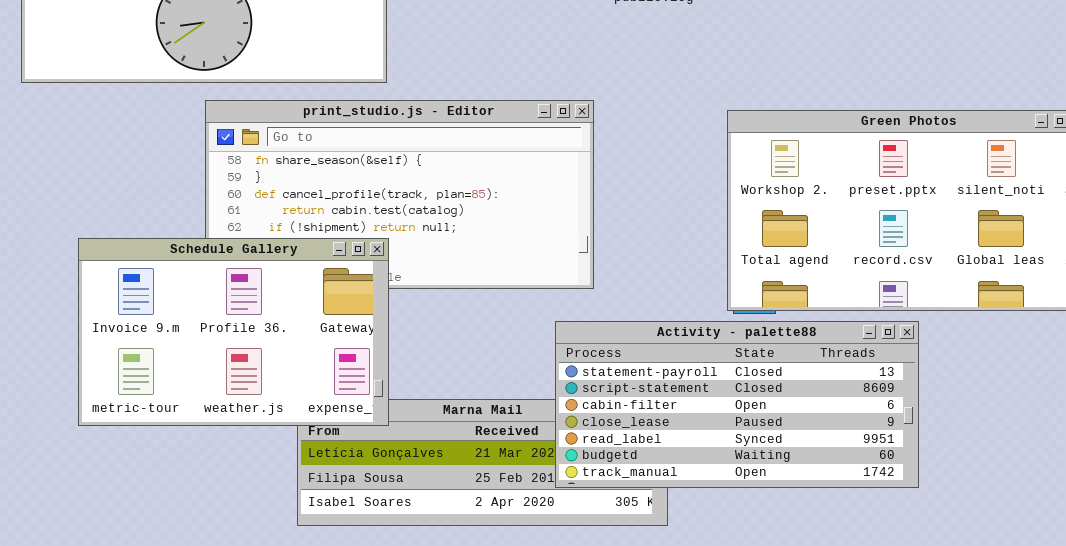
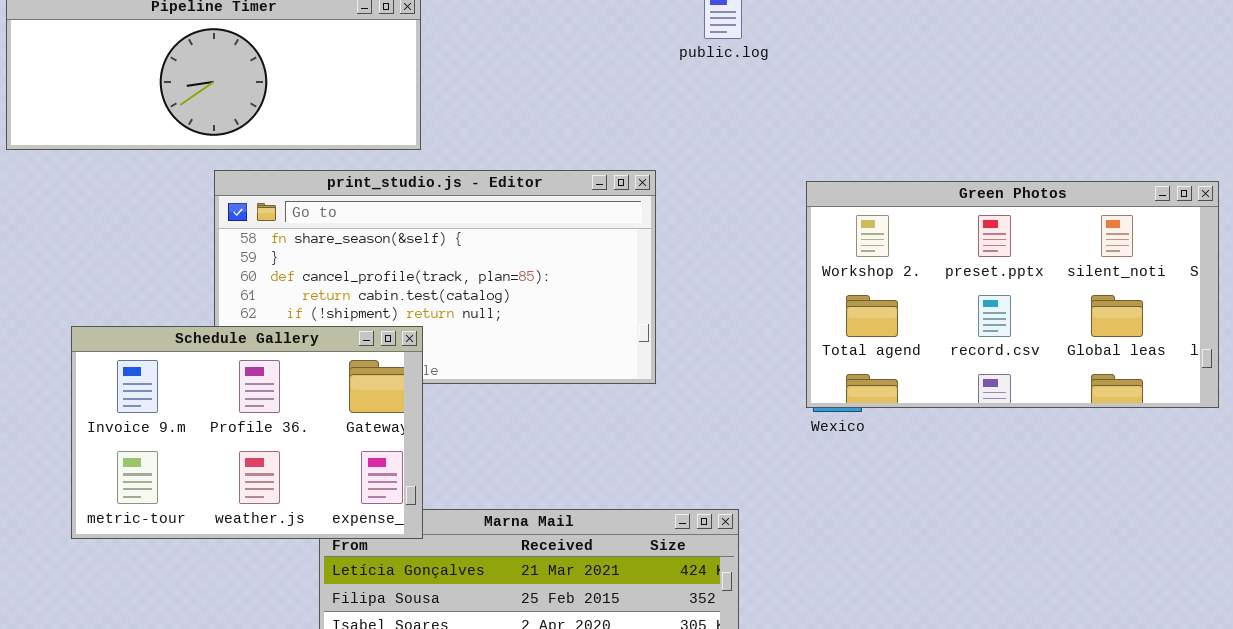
Activity - palette88: [555,321,919,488] -> none, closed

